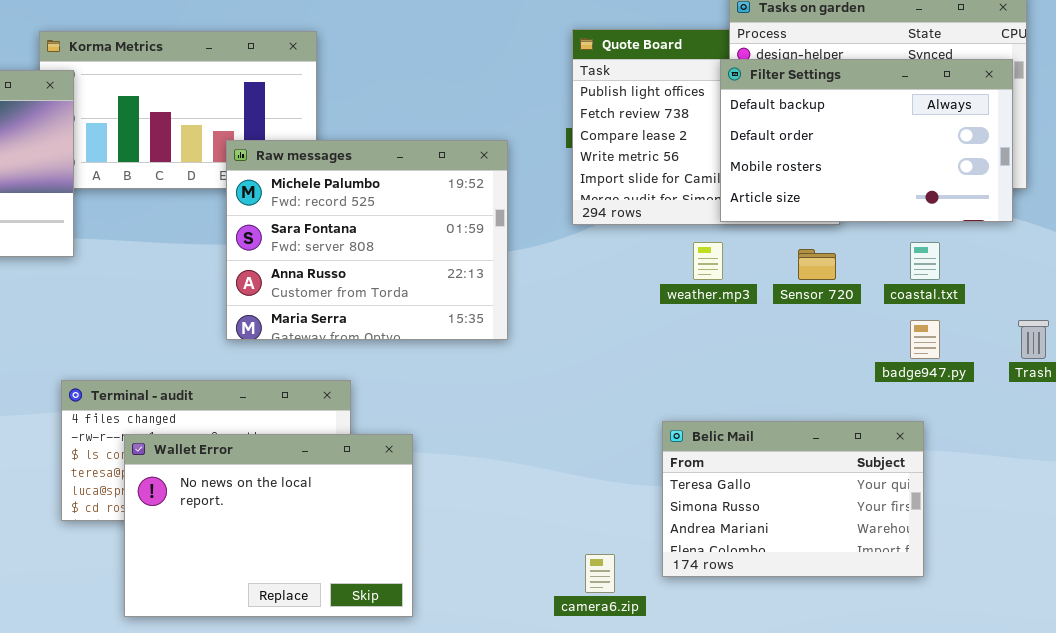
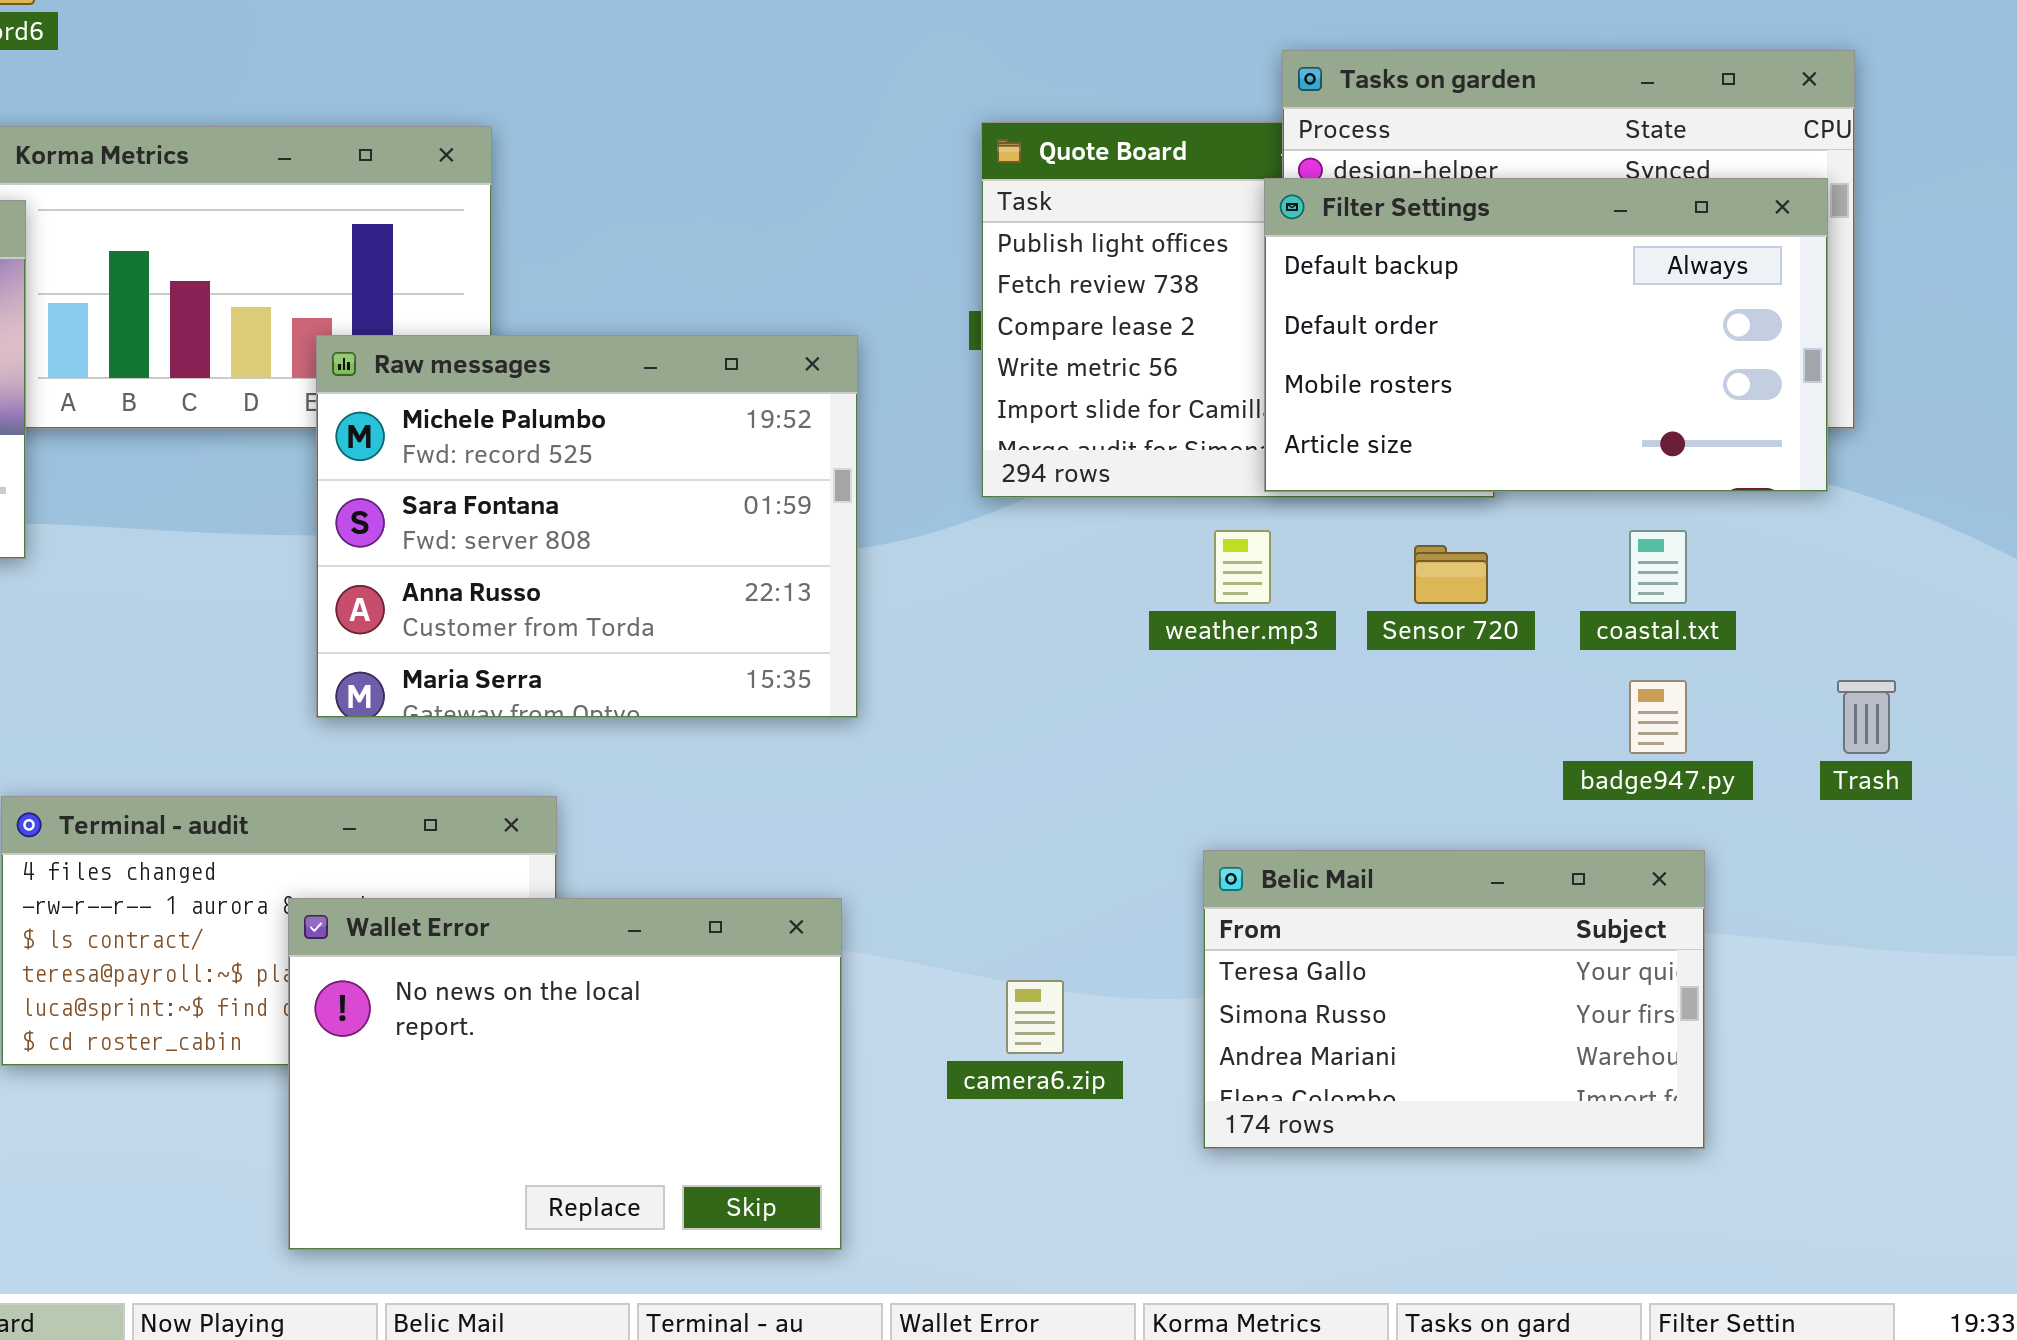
Belic Mail: [662,421,924,577] -> [1203,850,1705,1149], moved
Wallet Error: [124,434,413,617] -> [288,898,842,1250], moved
camera6.zip: [585,554,615,593] -> [1006,980,1064,1054], moved

